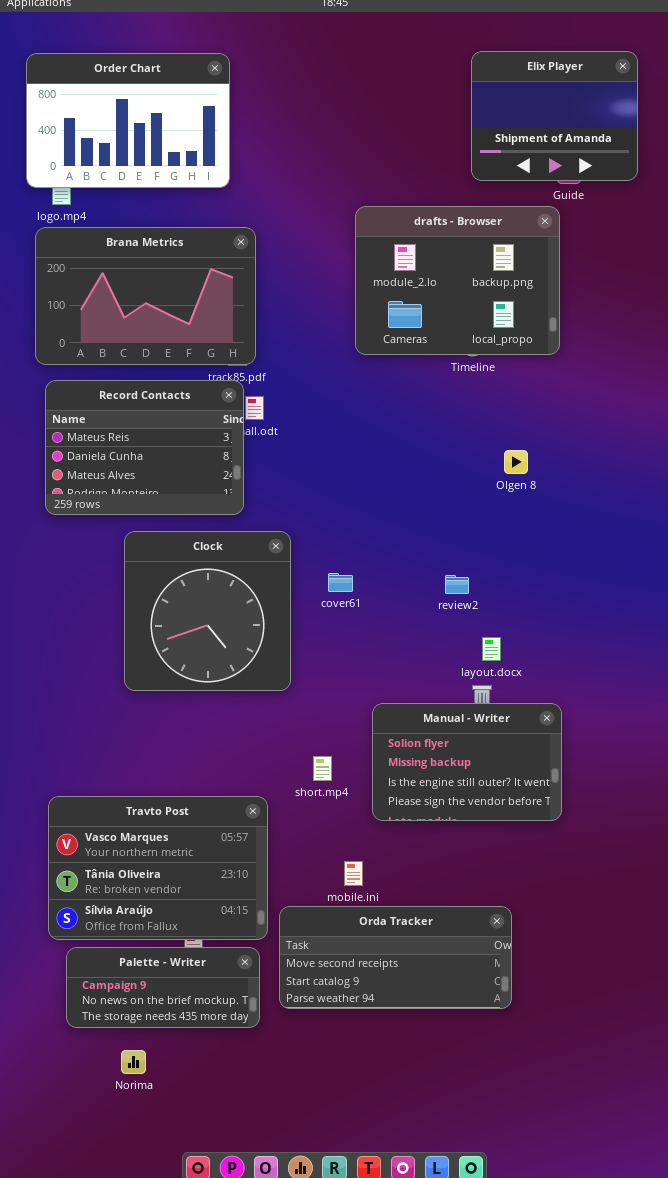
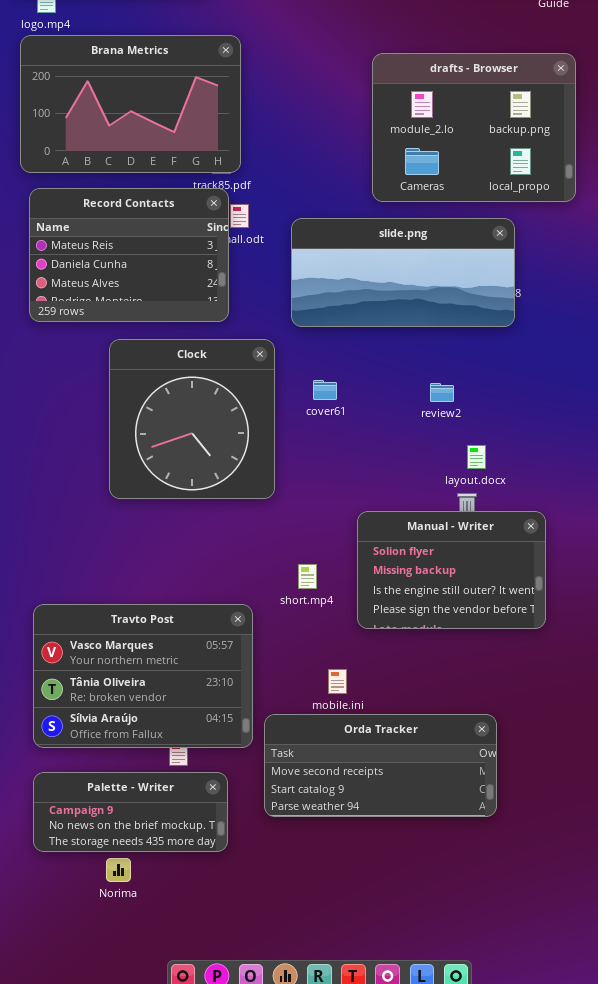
drafts - Browser: [355,206,560,355] -> [372,53,576,202], moved
slide.png: none -> [291,218,515,327], opened
Palette - Writer: [66,947,260,1028] -> [33,772,228,852], moved

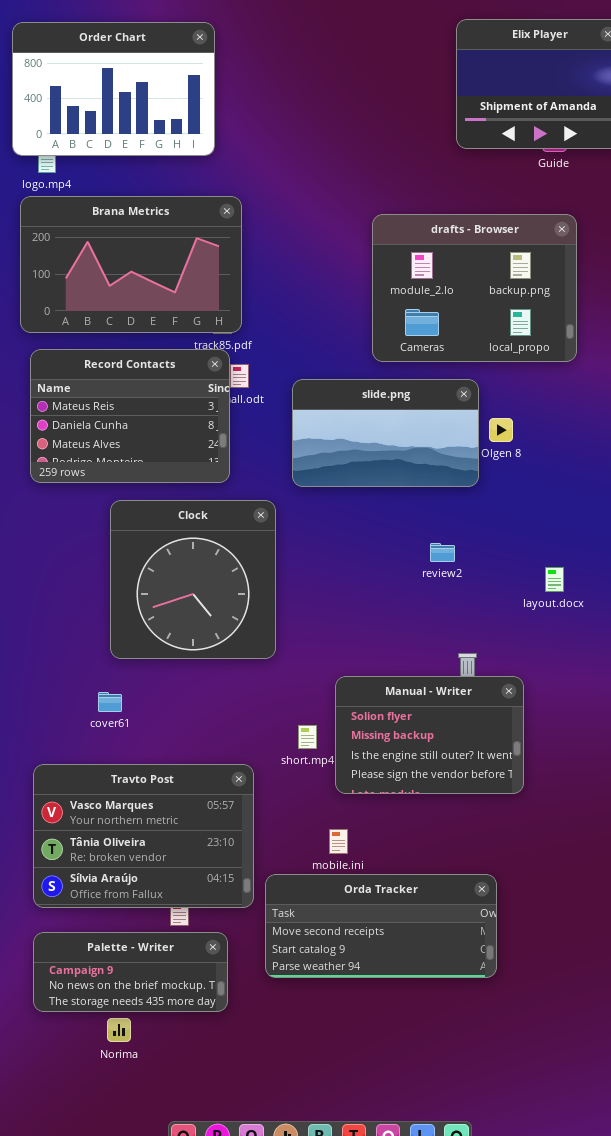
slide.png: [291,218,515,327] -> [292,379,479,487], resized
cover61: [313,380,337,400] -> [98,692,122,712], moved
layout.docx: [467,445,486,469] -> [545,567,564,592], moved
Manual - Writer: [357,511,546,629] -> [335,676,524,794], moved

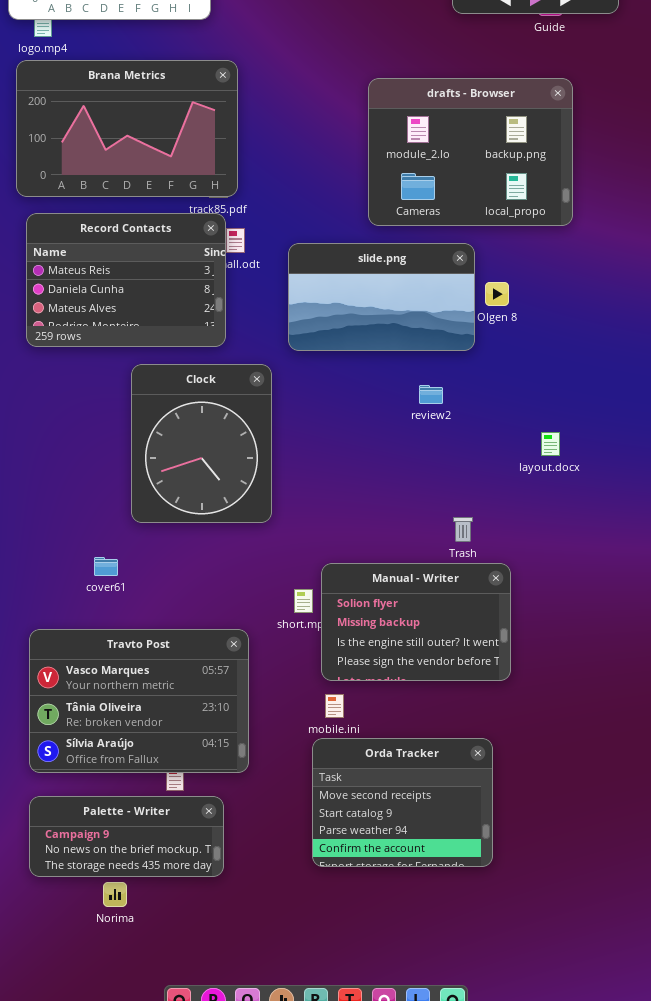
Clock: [110,500,276,659] -> [131,364,272,523], resized
review2: [430,543,455,562] -> [419,385,443,404], moved
Manual - Writer: [335,676,524,794] -> [321,563,511,681], moved
Orda Tracker: [265,874,497,978] -> [312,738,493,867], resized

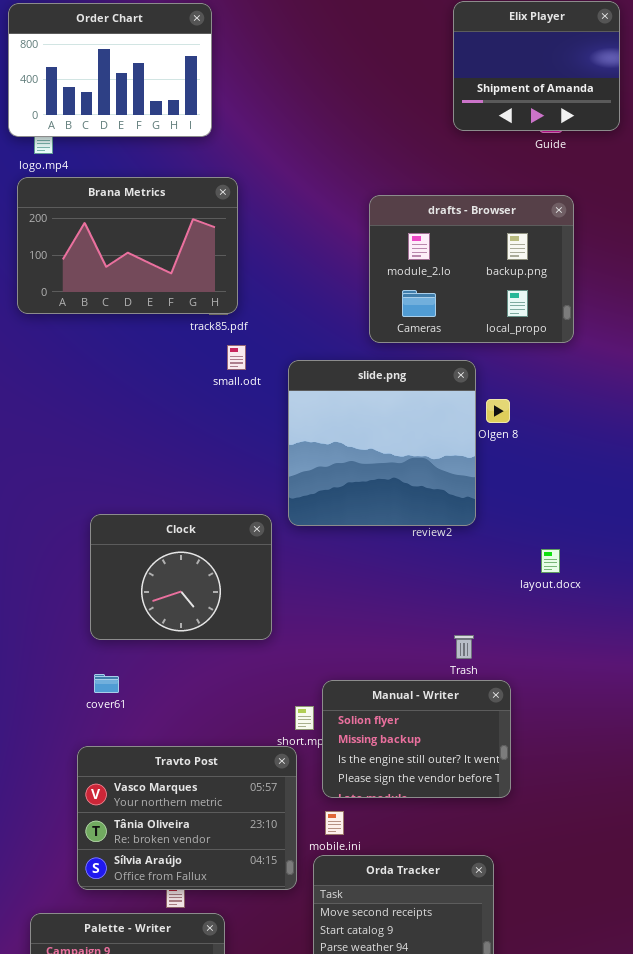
Record Contacts: [26,213,226,347] -> none, closed
slide.png: [288,243,475,351] -> [288,360,476,526], resized
Clock: [131,364,272,523] -> [90,514,272,640], resized
Travto Post: [29,629,249,773] -> [77,746,297,890], moved

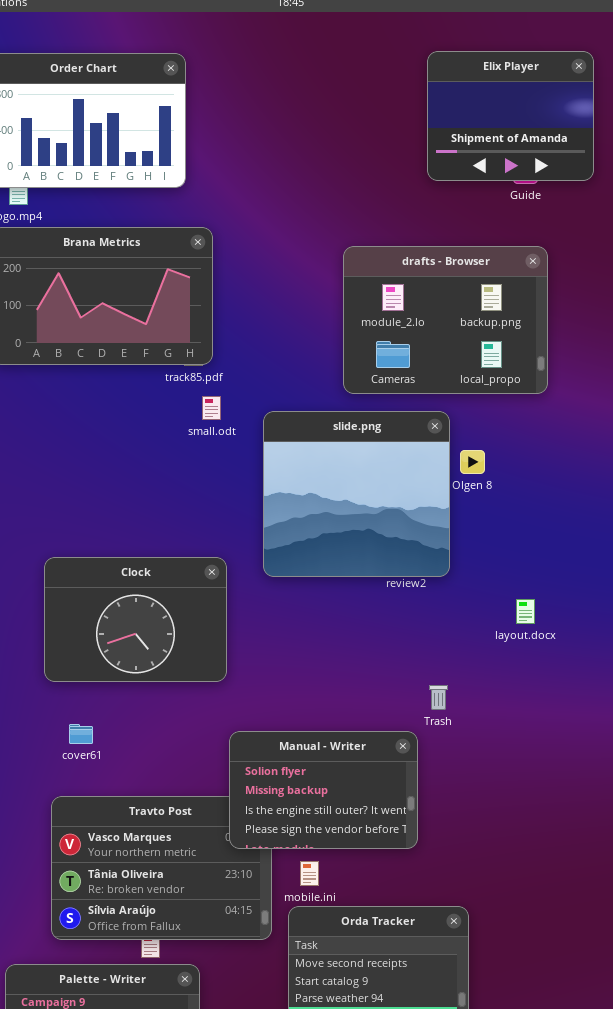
Clock: [90,514,272,640] -> [44,557,227,682], moved
Manual - Writer: [322,680,511,798] -> [229,731,418,849], moved

